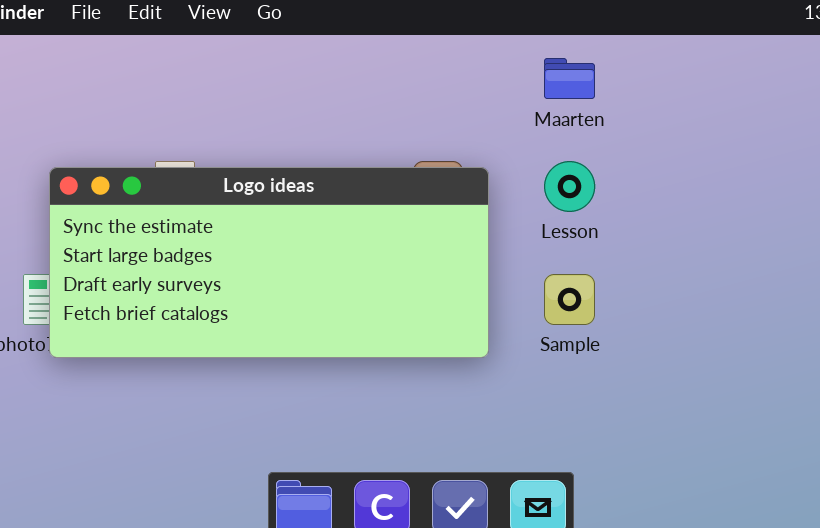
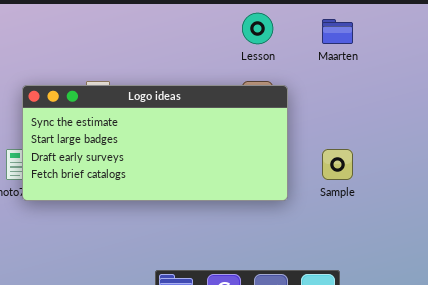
Lesson: [544,161,595,212] -> [242,13,273,44], moved

